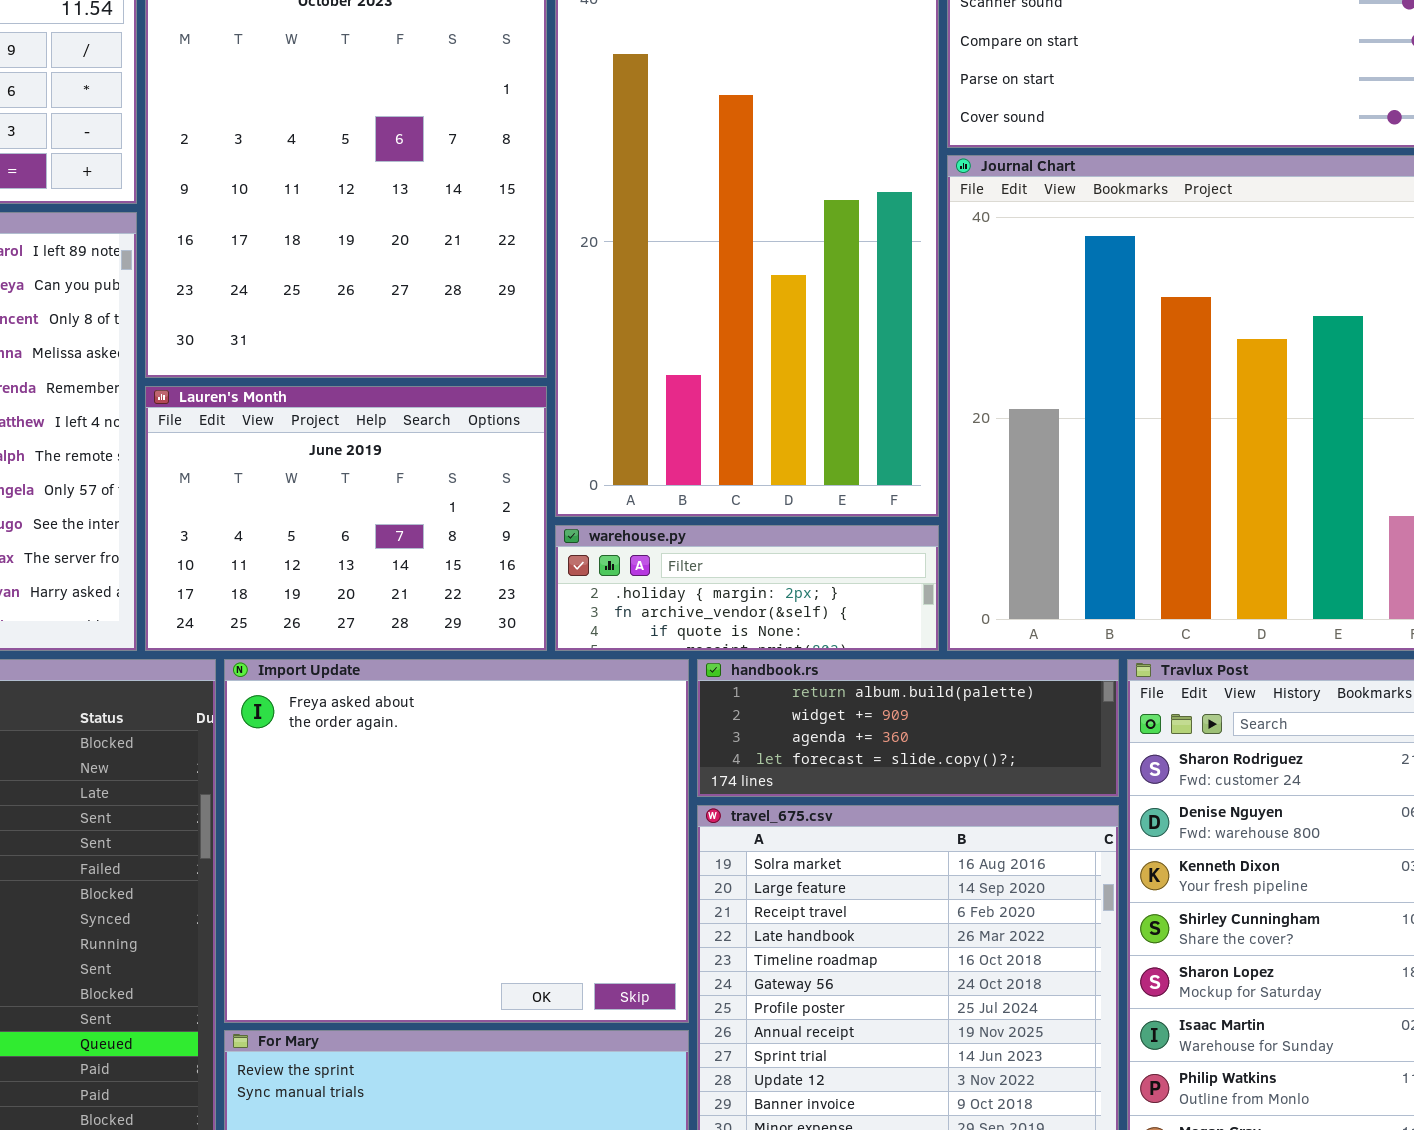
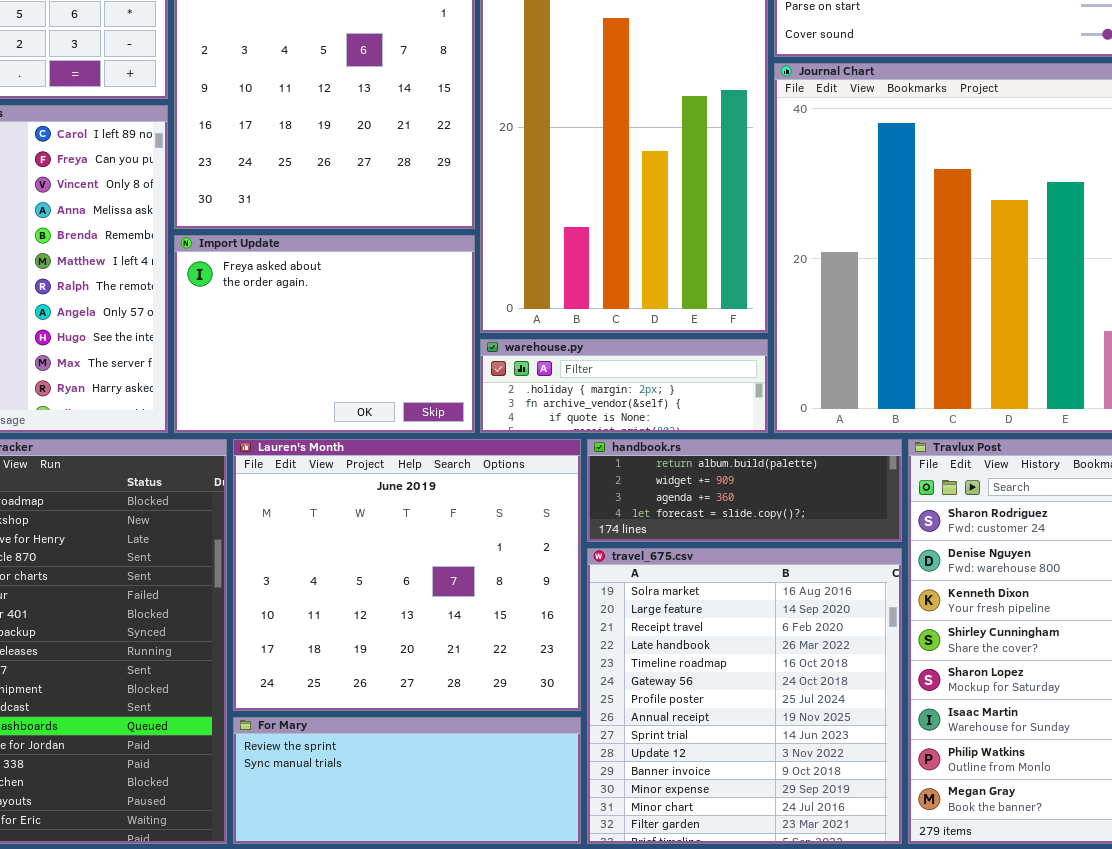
Lauren's Month: [145,386,547,651] -> [233,439,581,711], moved, resized
Import Update: [224,659,689,1023] -> [174,235,475,433], moved, resized

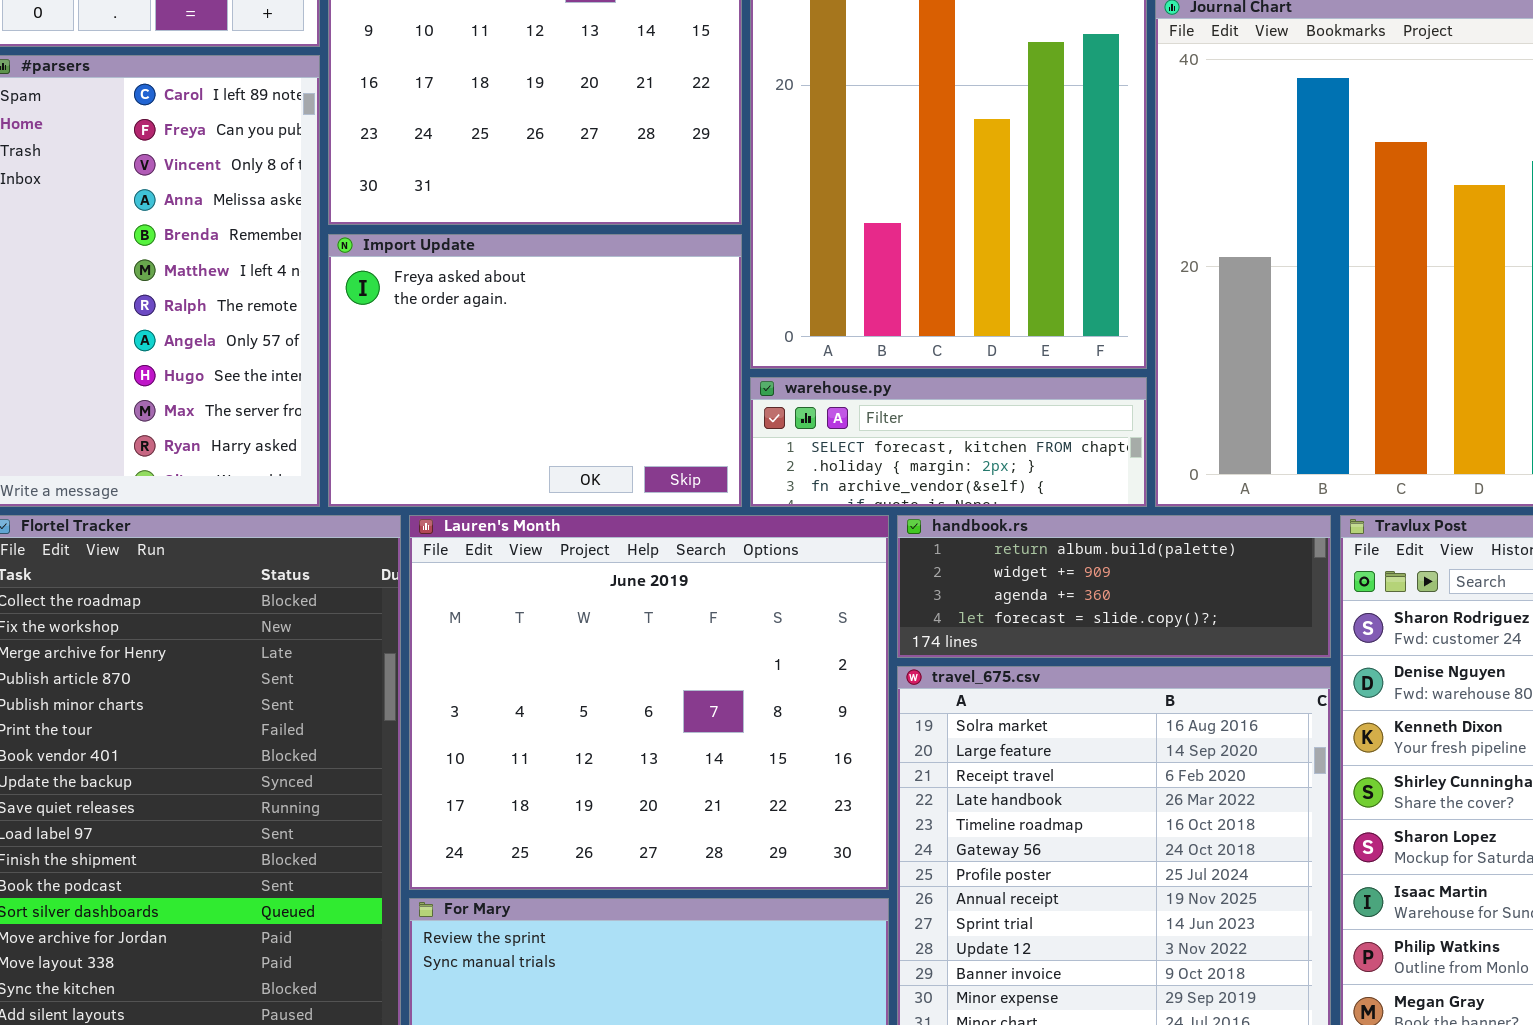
warehouse.py: [480,339,768,433] -> [750,377,1147,507], scrolled up 1 row

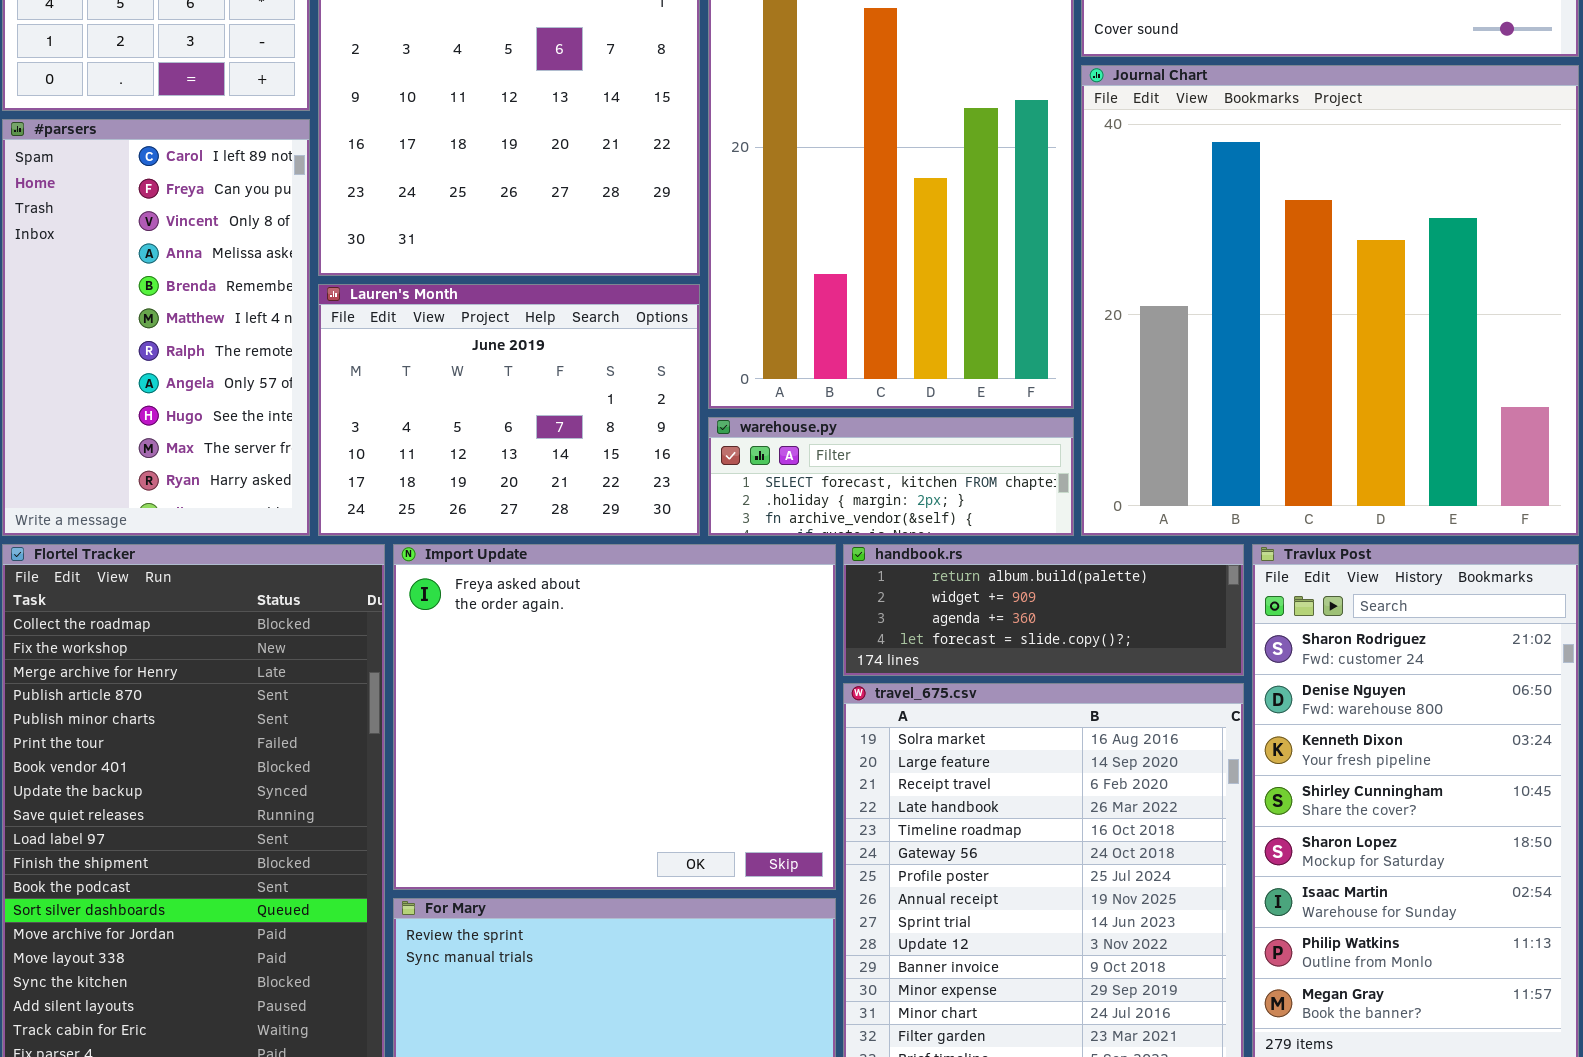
Import Update: [328,234,742,507] -> [393,544,836,890], moved, resized
Lauren's Month: [409,515,889,890] -> [318,284,700,536], moved, resized

